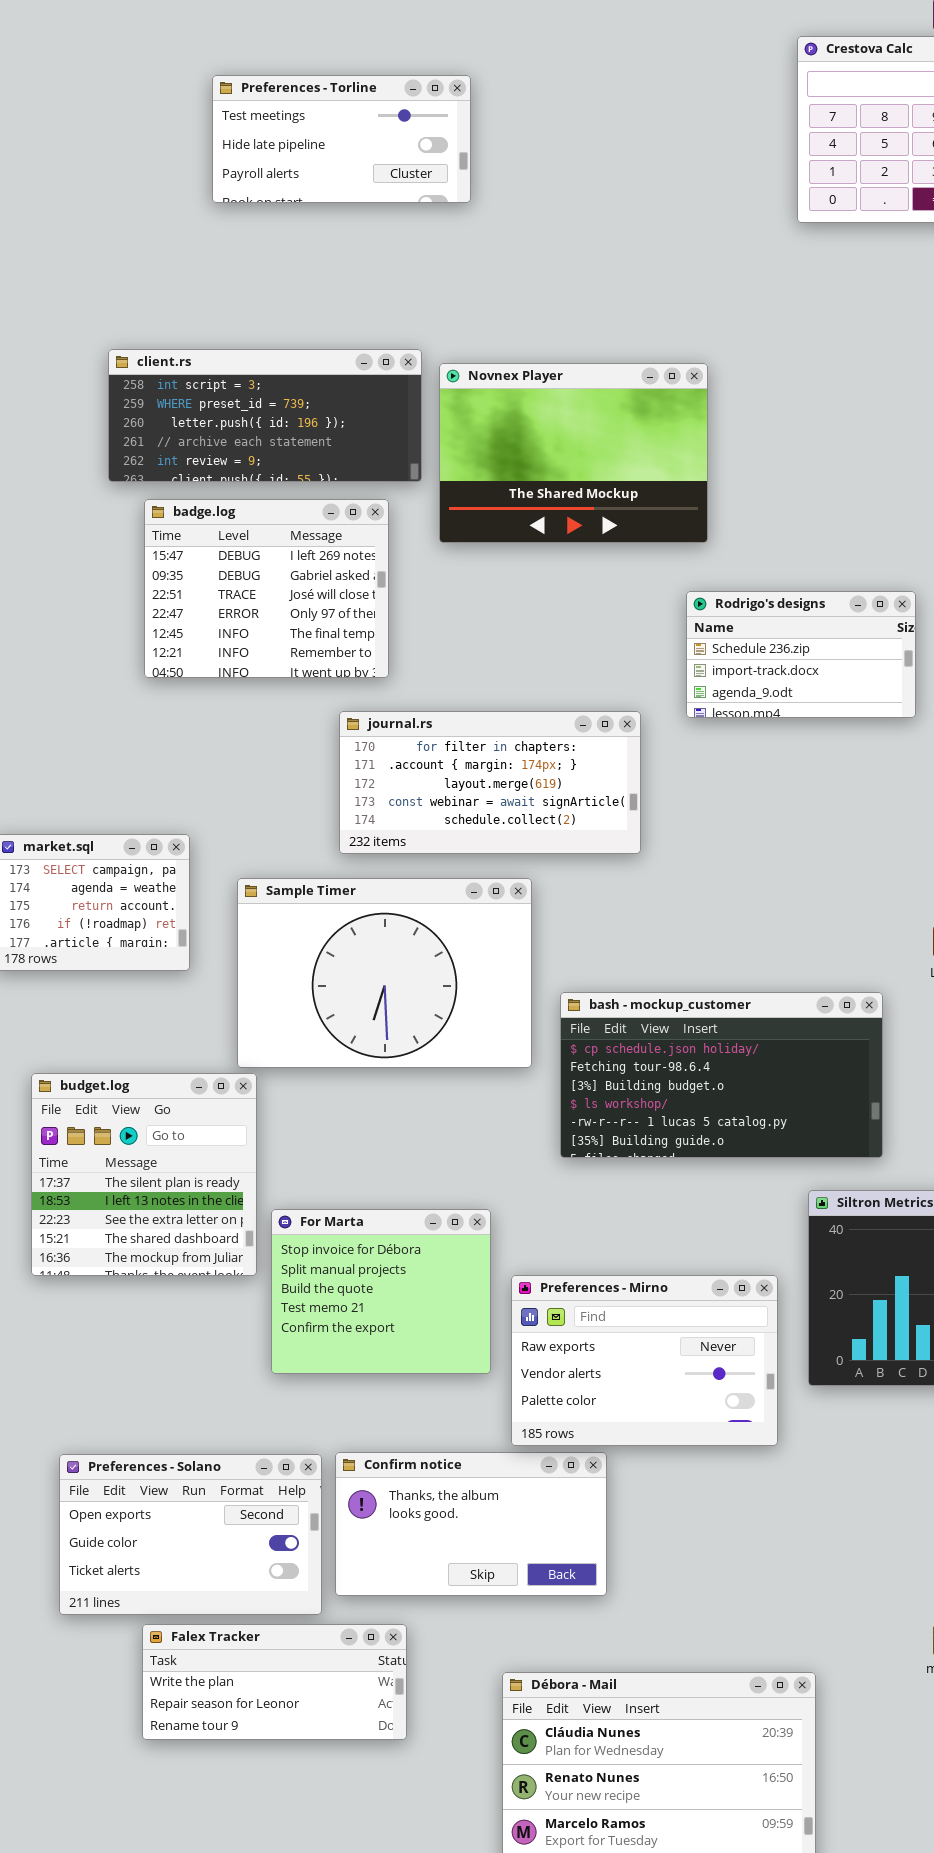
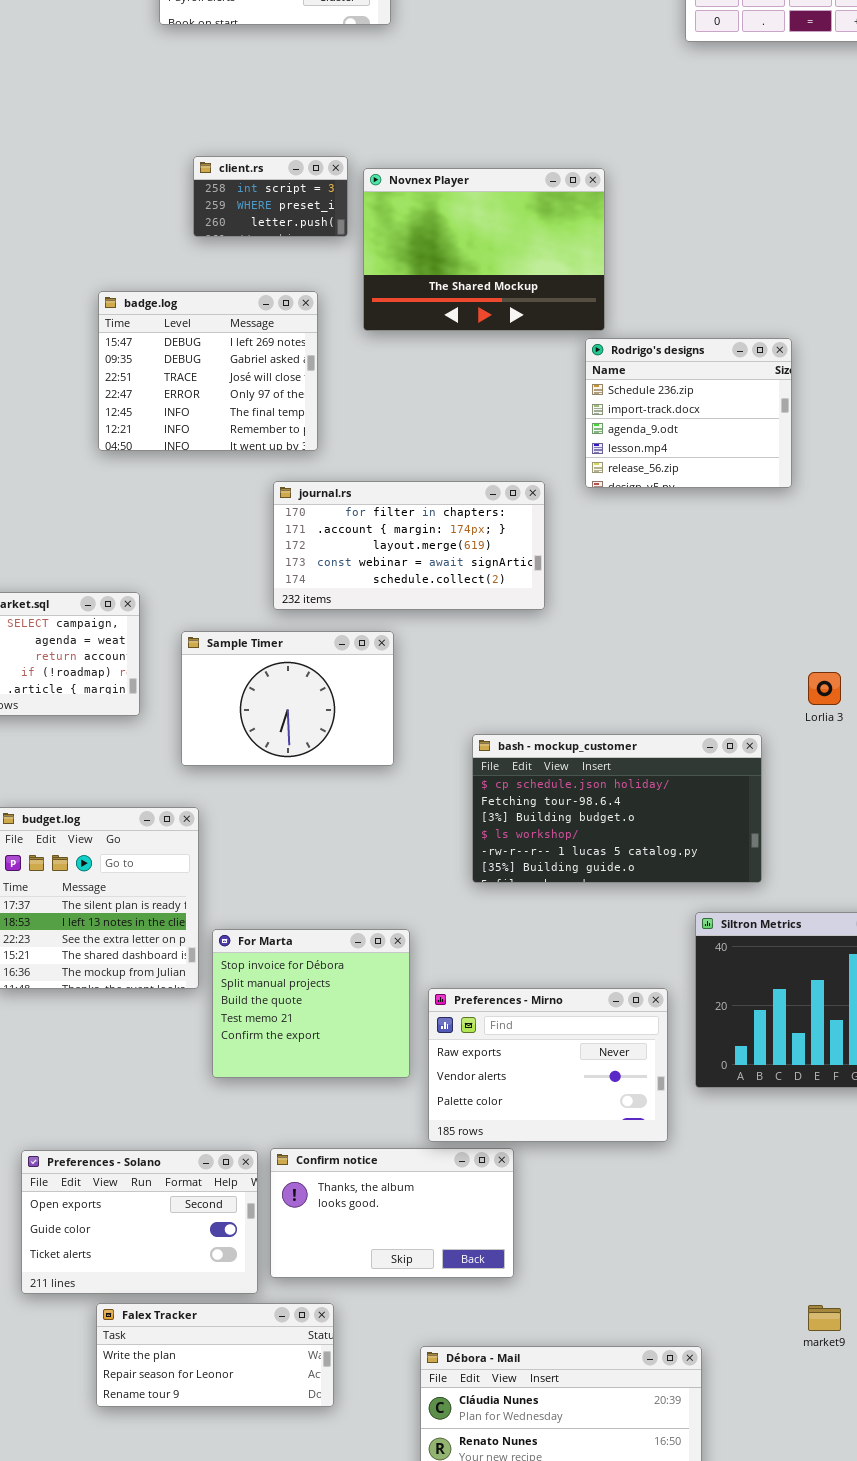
client.rs: [108,349,422,482] -> [193,156,348,237], resized
Rodrigo's designs: [686,591,916,718] -> [585,338,792,488], resized
Sample Timer: [237,878,532,1068] -> [181,631,394,766], resized

